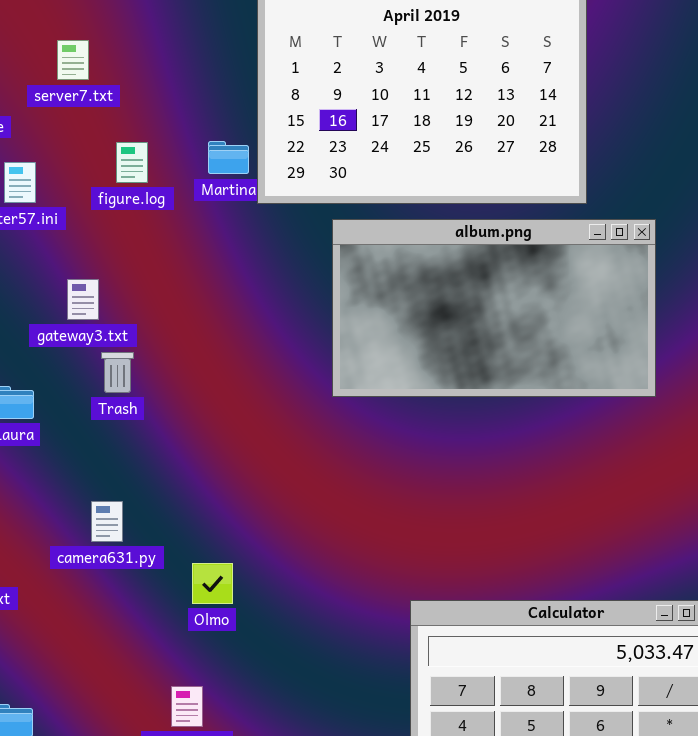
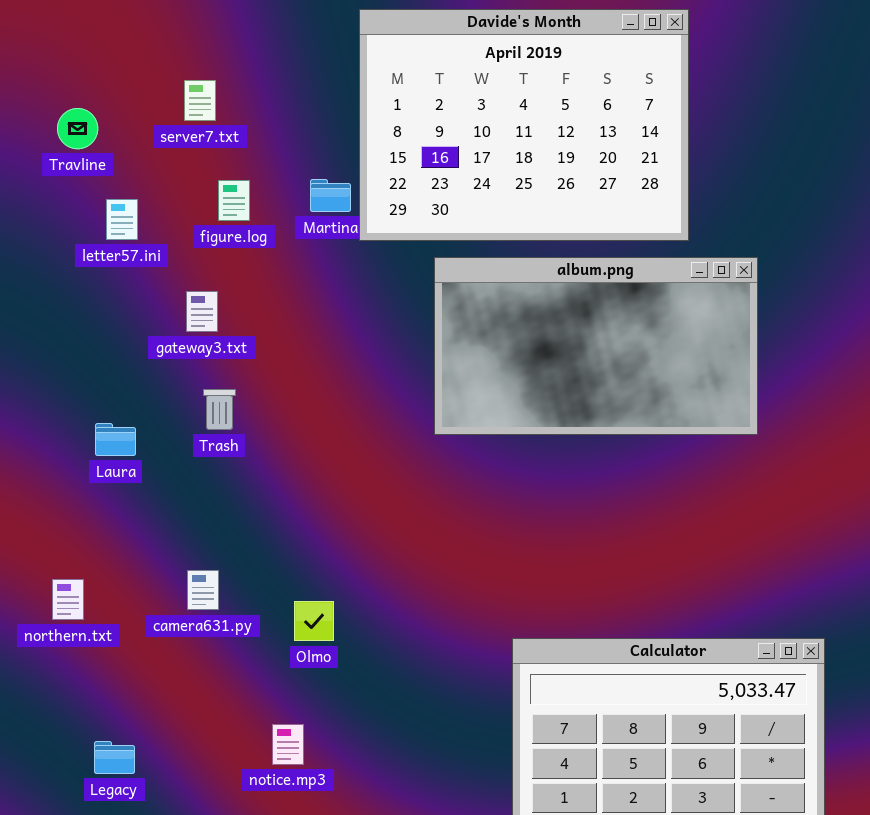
server7.txt: [57,40,89,80] -> [184,80,216,121], moved
gateway3.txt: [67,279,99,320] -> [186,291,218,332], moved
camera631.py: [91,501,123,542] -> [187,570,219,610], moved

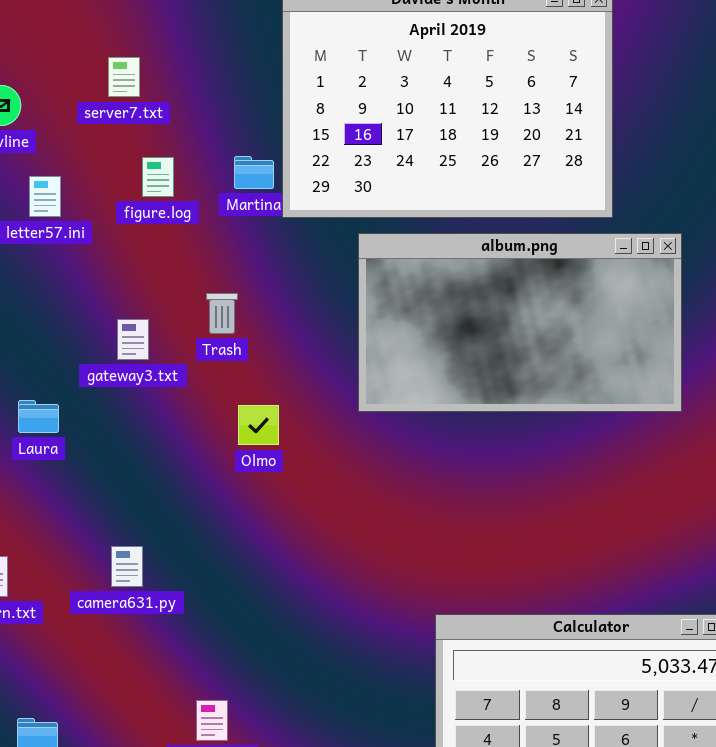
gateway3.txt: [186,291,218,332] -> [117,319,149,360], moved
Trash: [203,389,236,430] -> [206,293,238,334], moved
Olmo: [294,601,334,641] -> [238,405,279,445], moved

